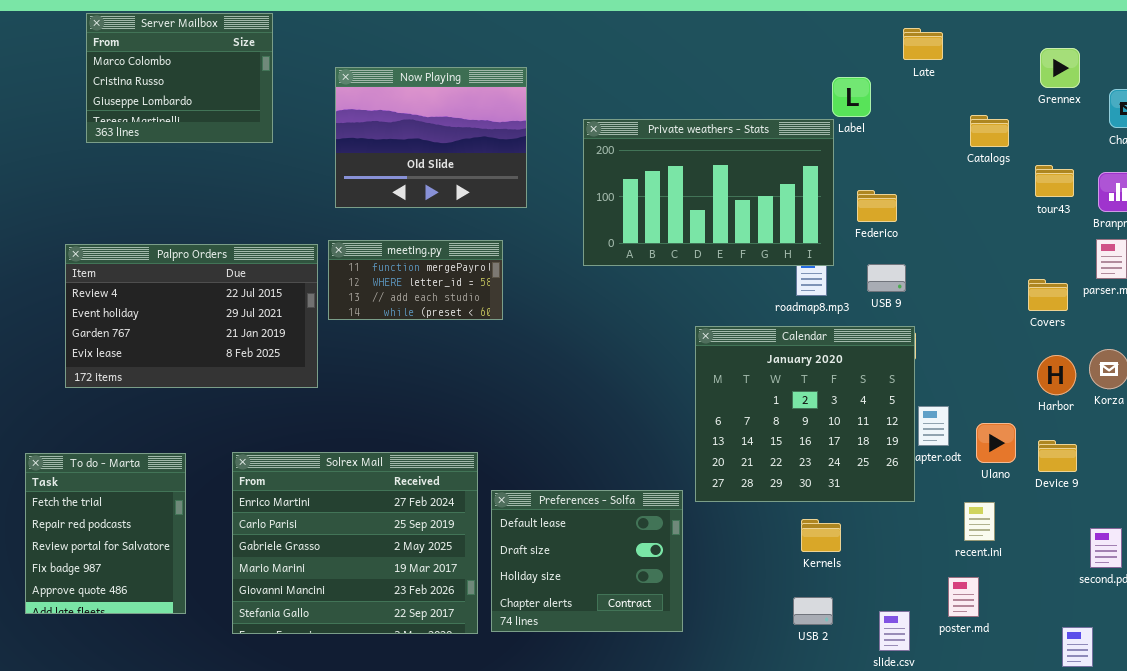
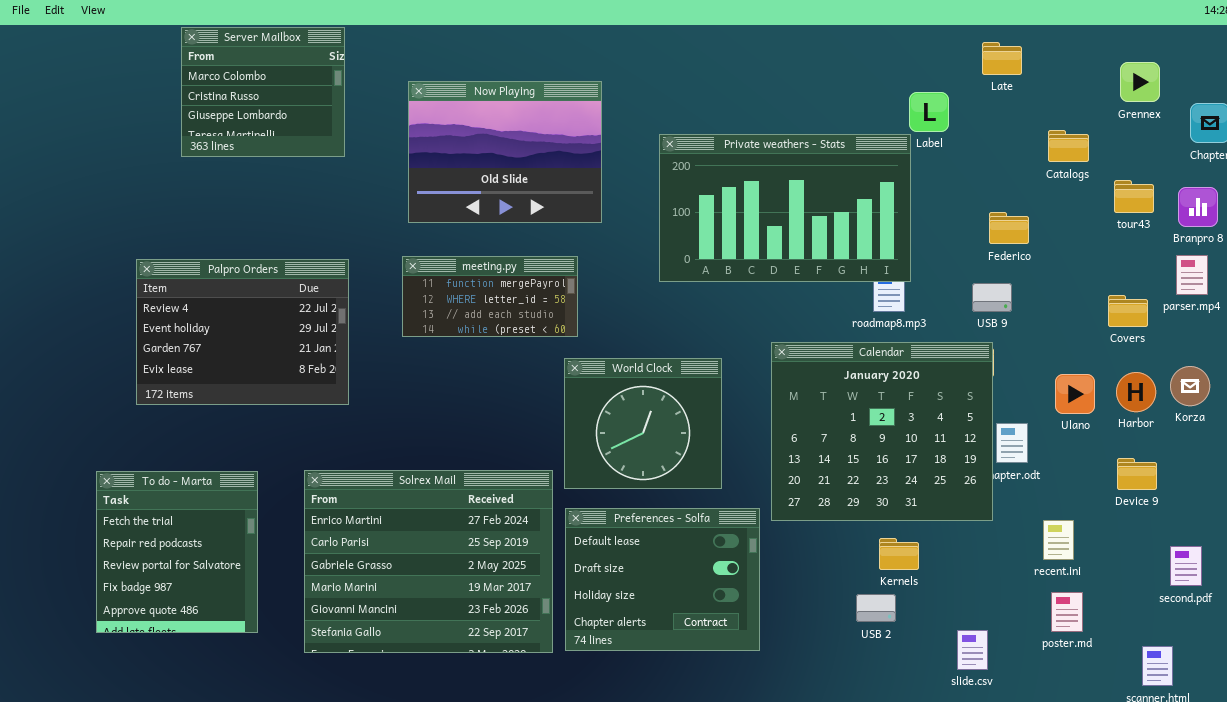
Server Mailbox: [86,13,273,143] -> [181,27,345,157], resized
Federico: [857,190,897,222] -> [989,212,1029,244], moved
Palpro Orders: [65,244,318,388] -> [136,259,349,405], resized
USB 9: [867,264,906,292] -> [972,283,1012,312], moved
World Clock: none -> [564,358,722,489], opened
Ulano: [976,423,1016,463] -> [1055,374,1095,414], moved
poster.md: [948,577,979,617] -> [1051,592,1083,632], moved
USB 2: [793,597,833,625] -> [856,594,896,622], moved

